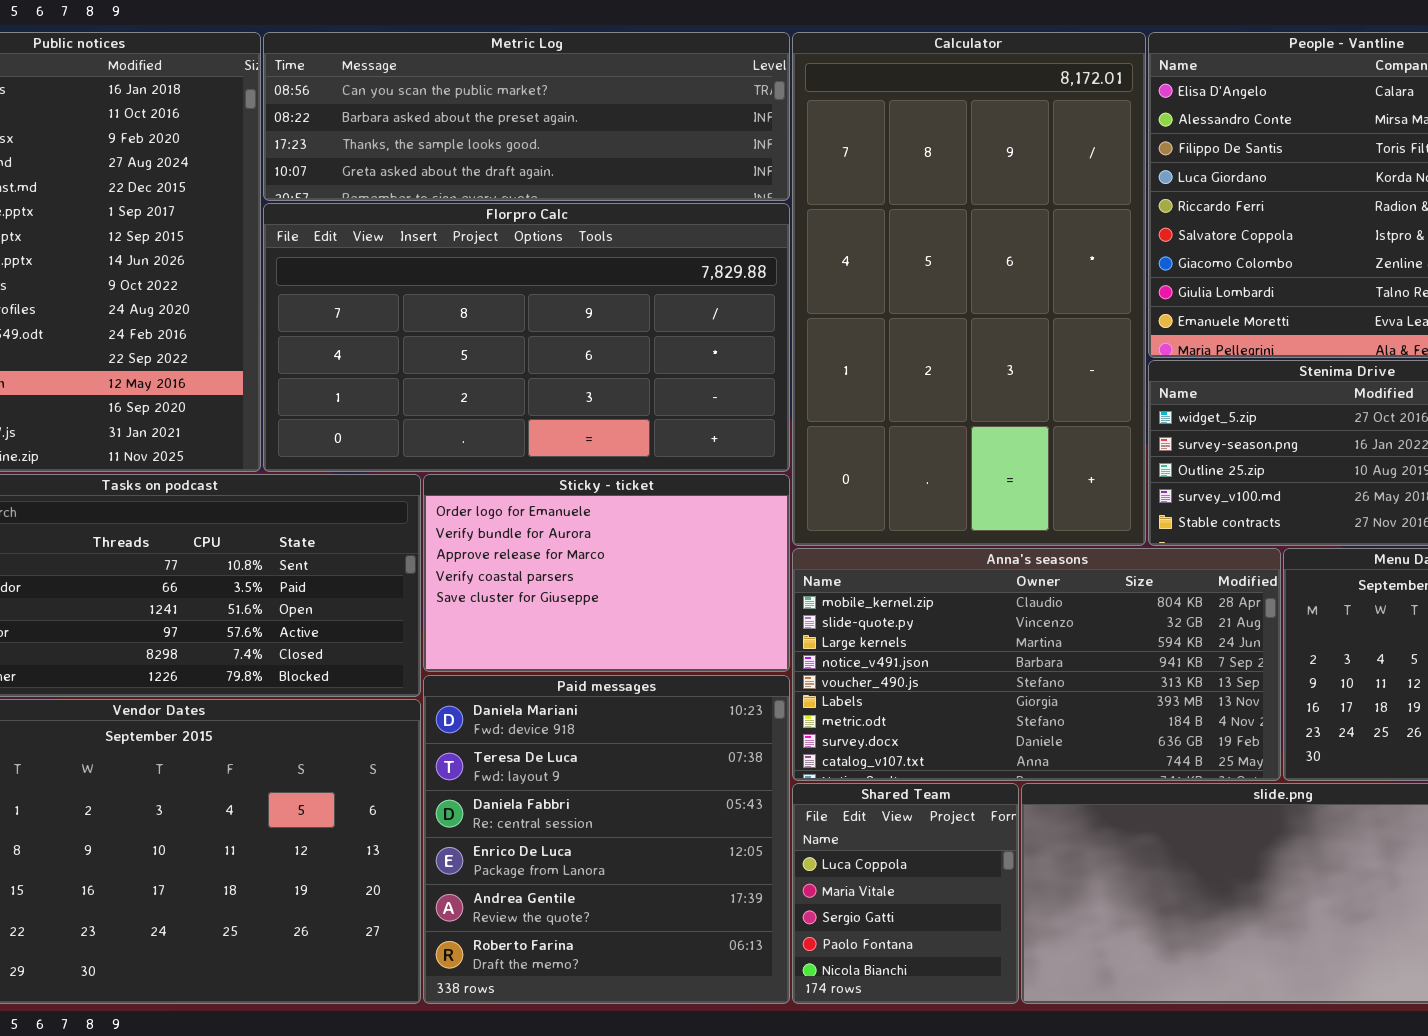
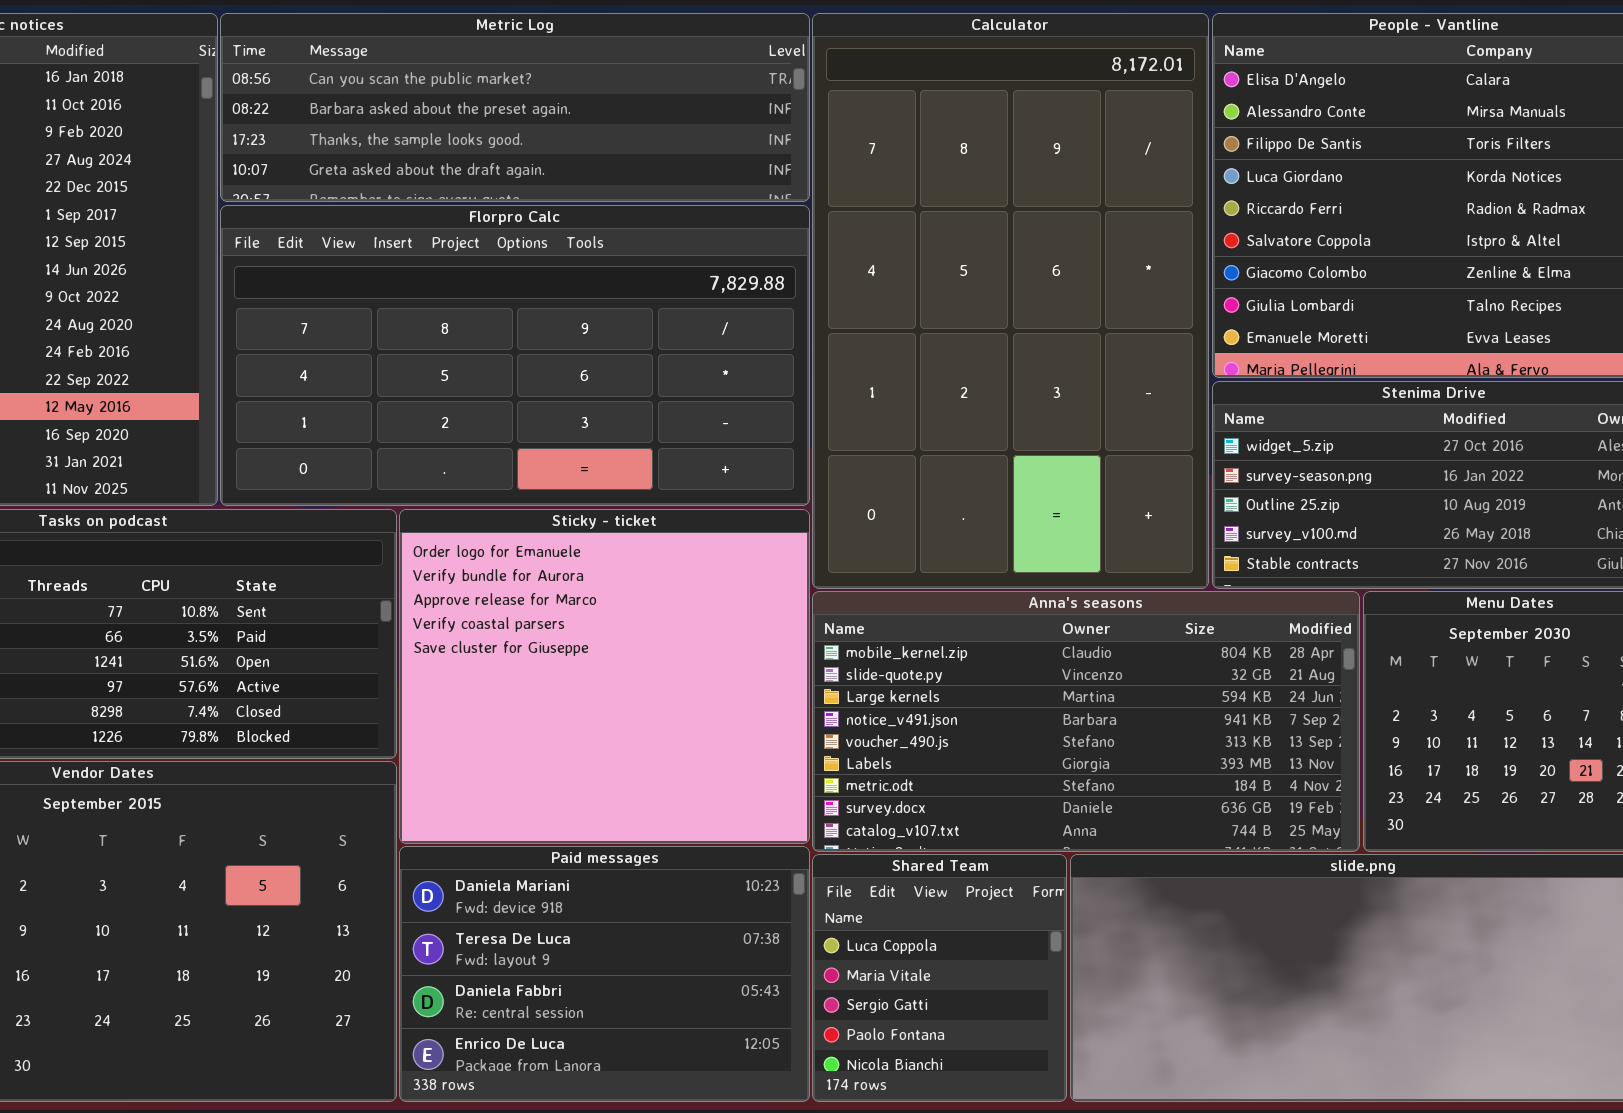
Sticky - ticket: [423,474,790,672] -> [399,509,810,844], resized
Paid messages: [423,675,790,1004] -> [399,846,810,1102], resized

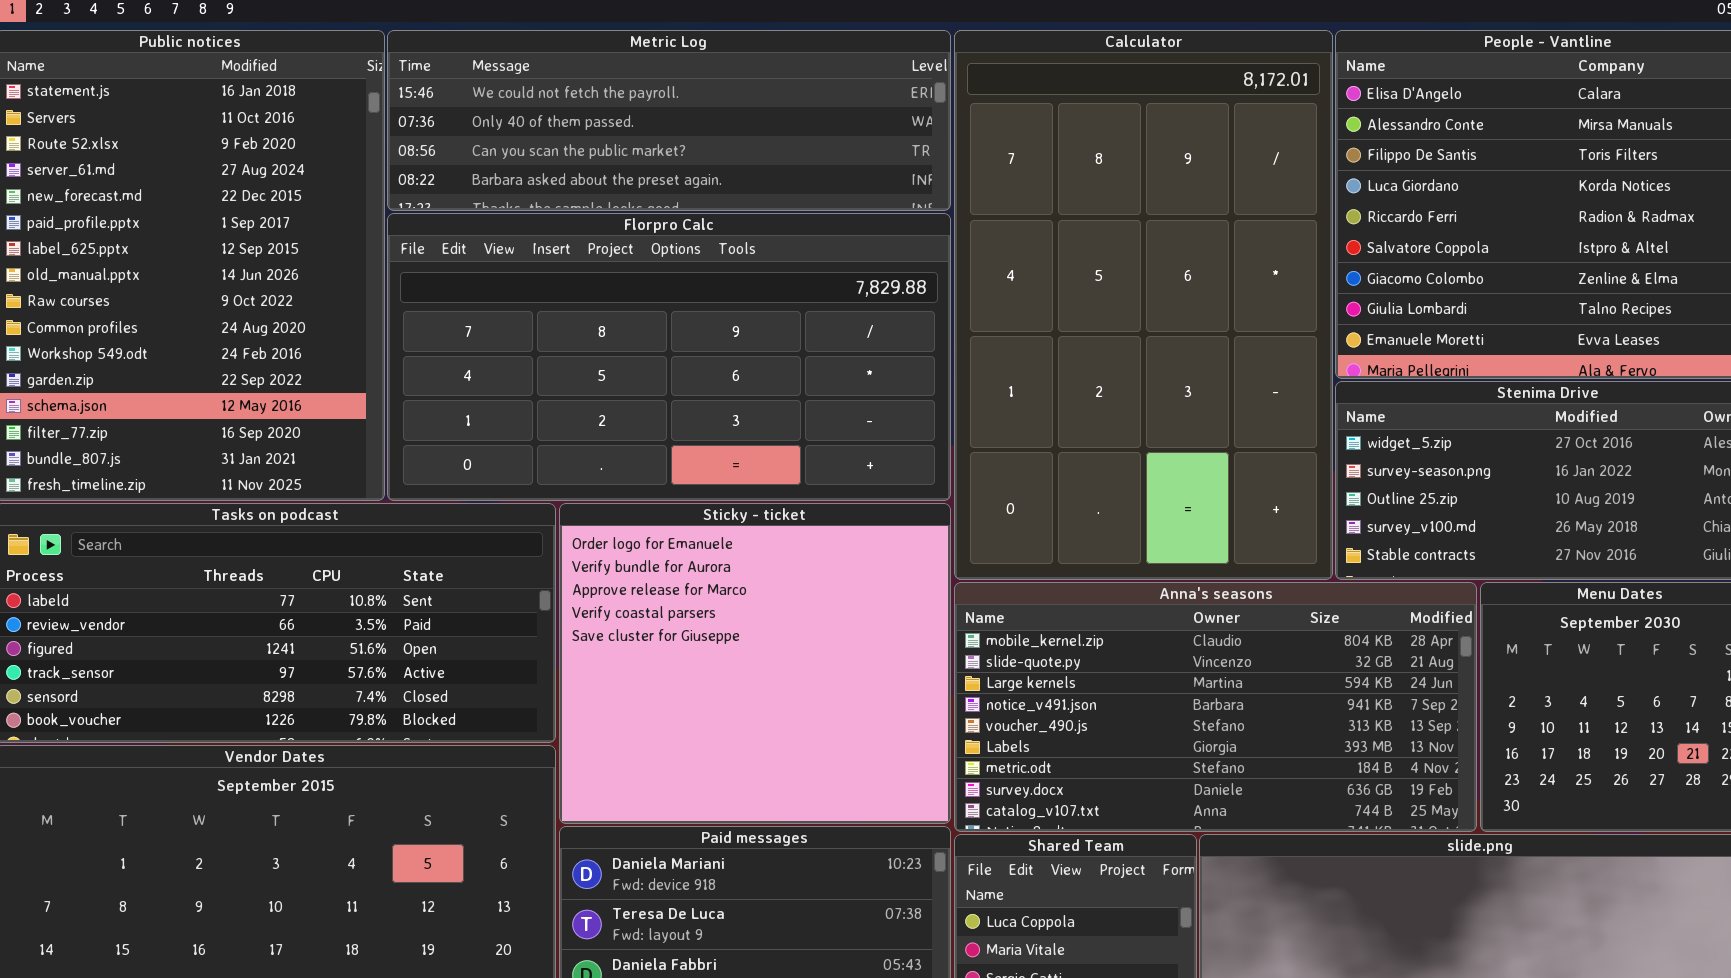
Metric Log: [220,13,810,202] -> [387,30,951,211], scrolled up 2 rows

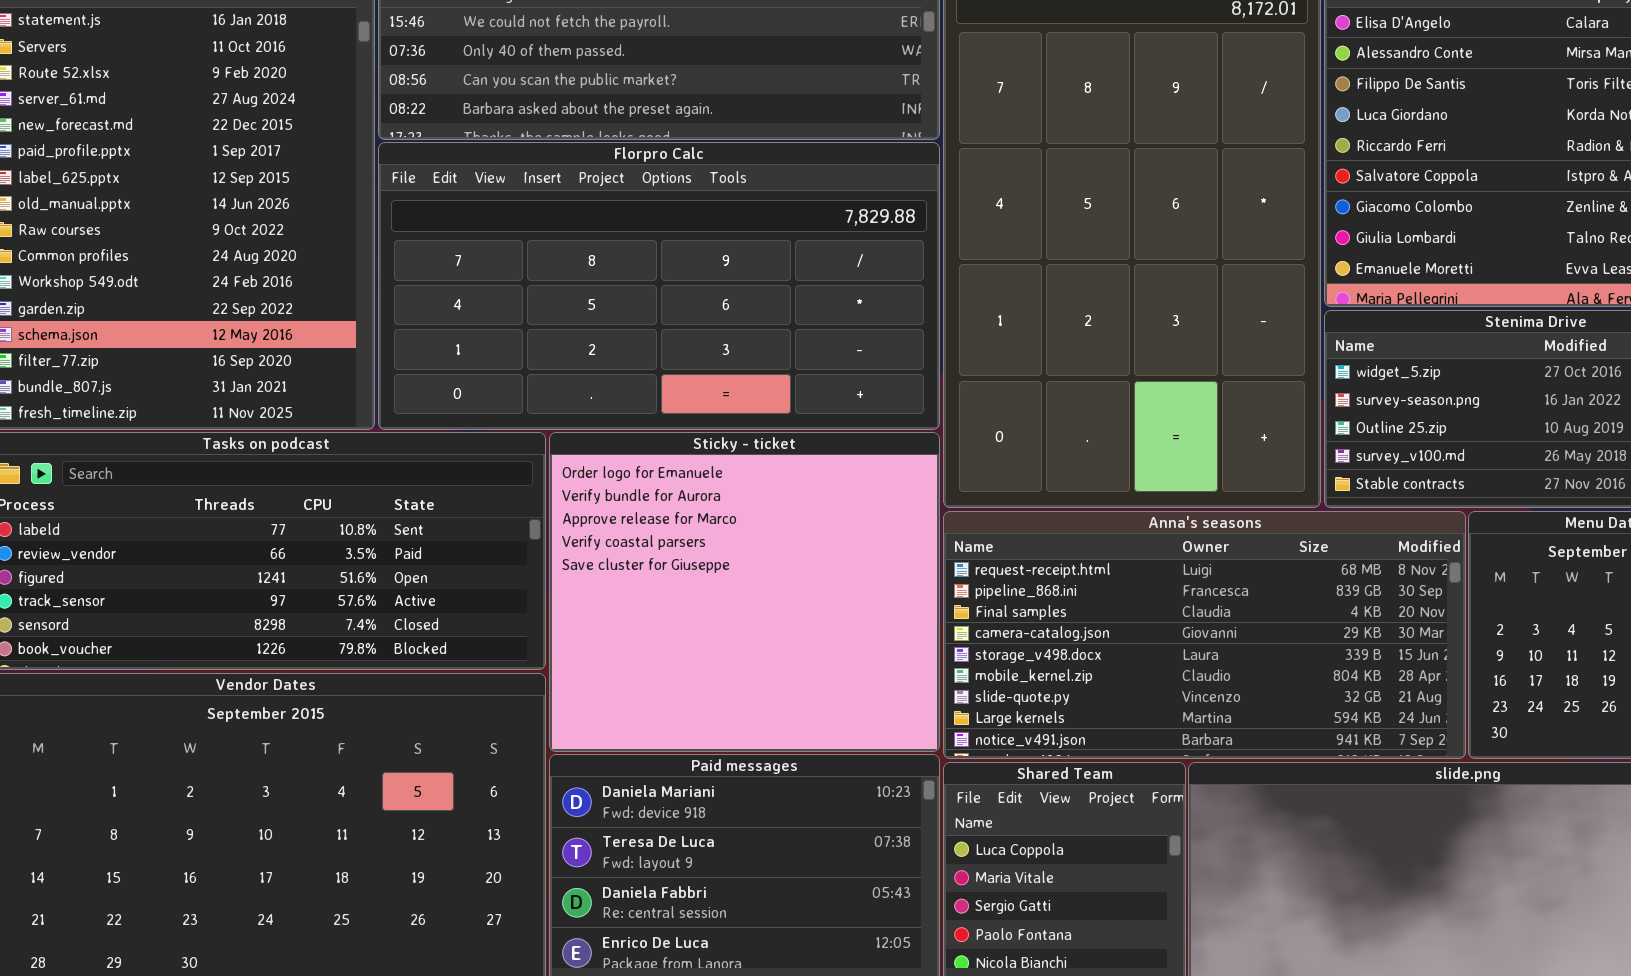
Anna's seasons: [954,582,1477,832] -> [943,511,1466,759], scrolled up 5 rows

